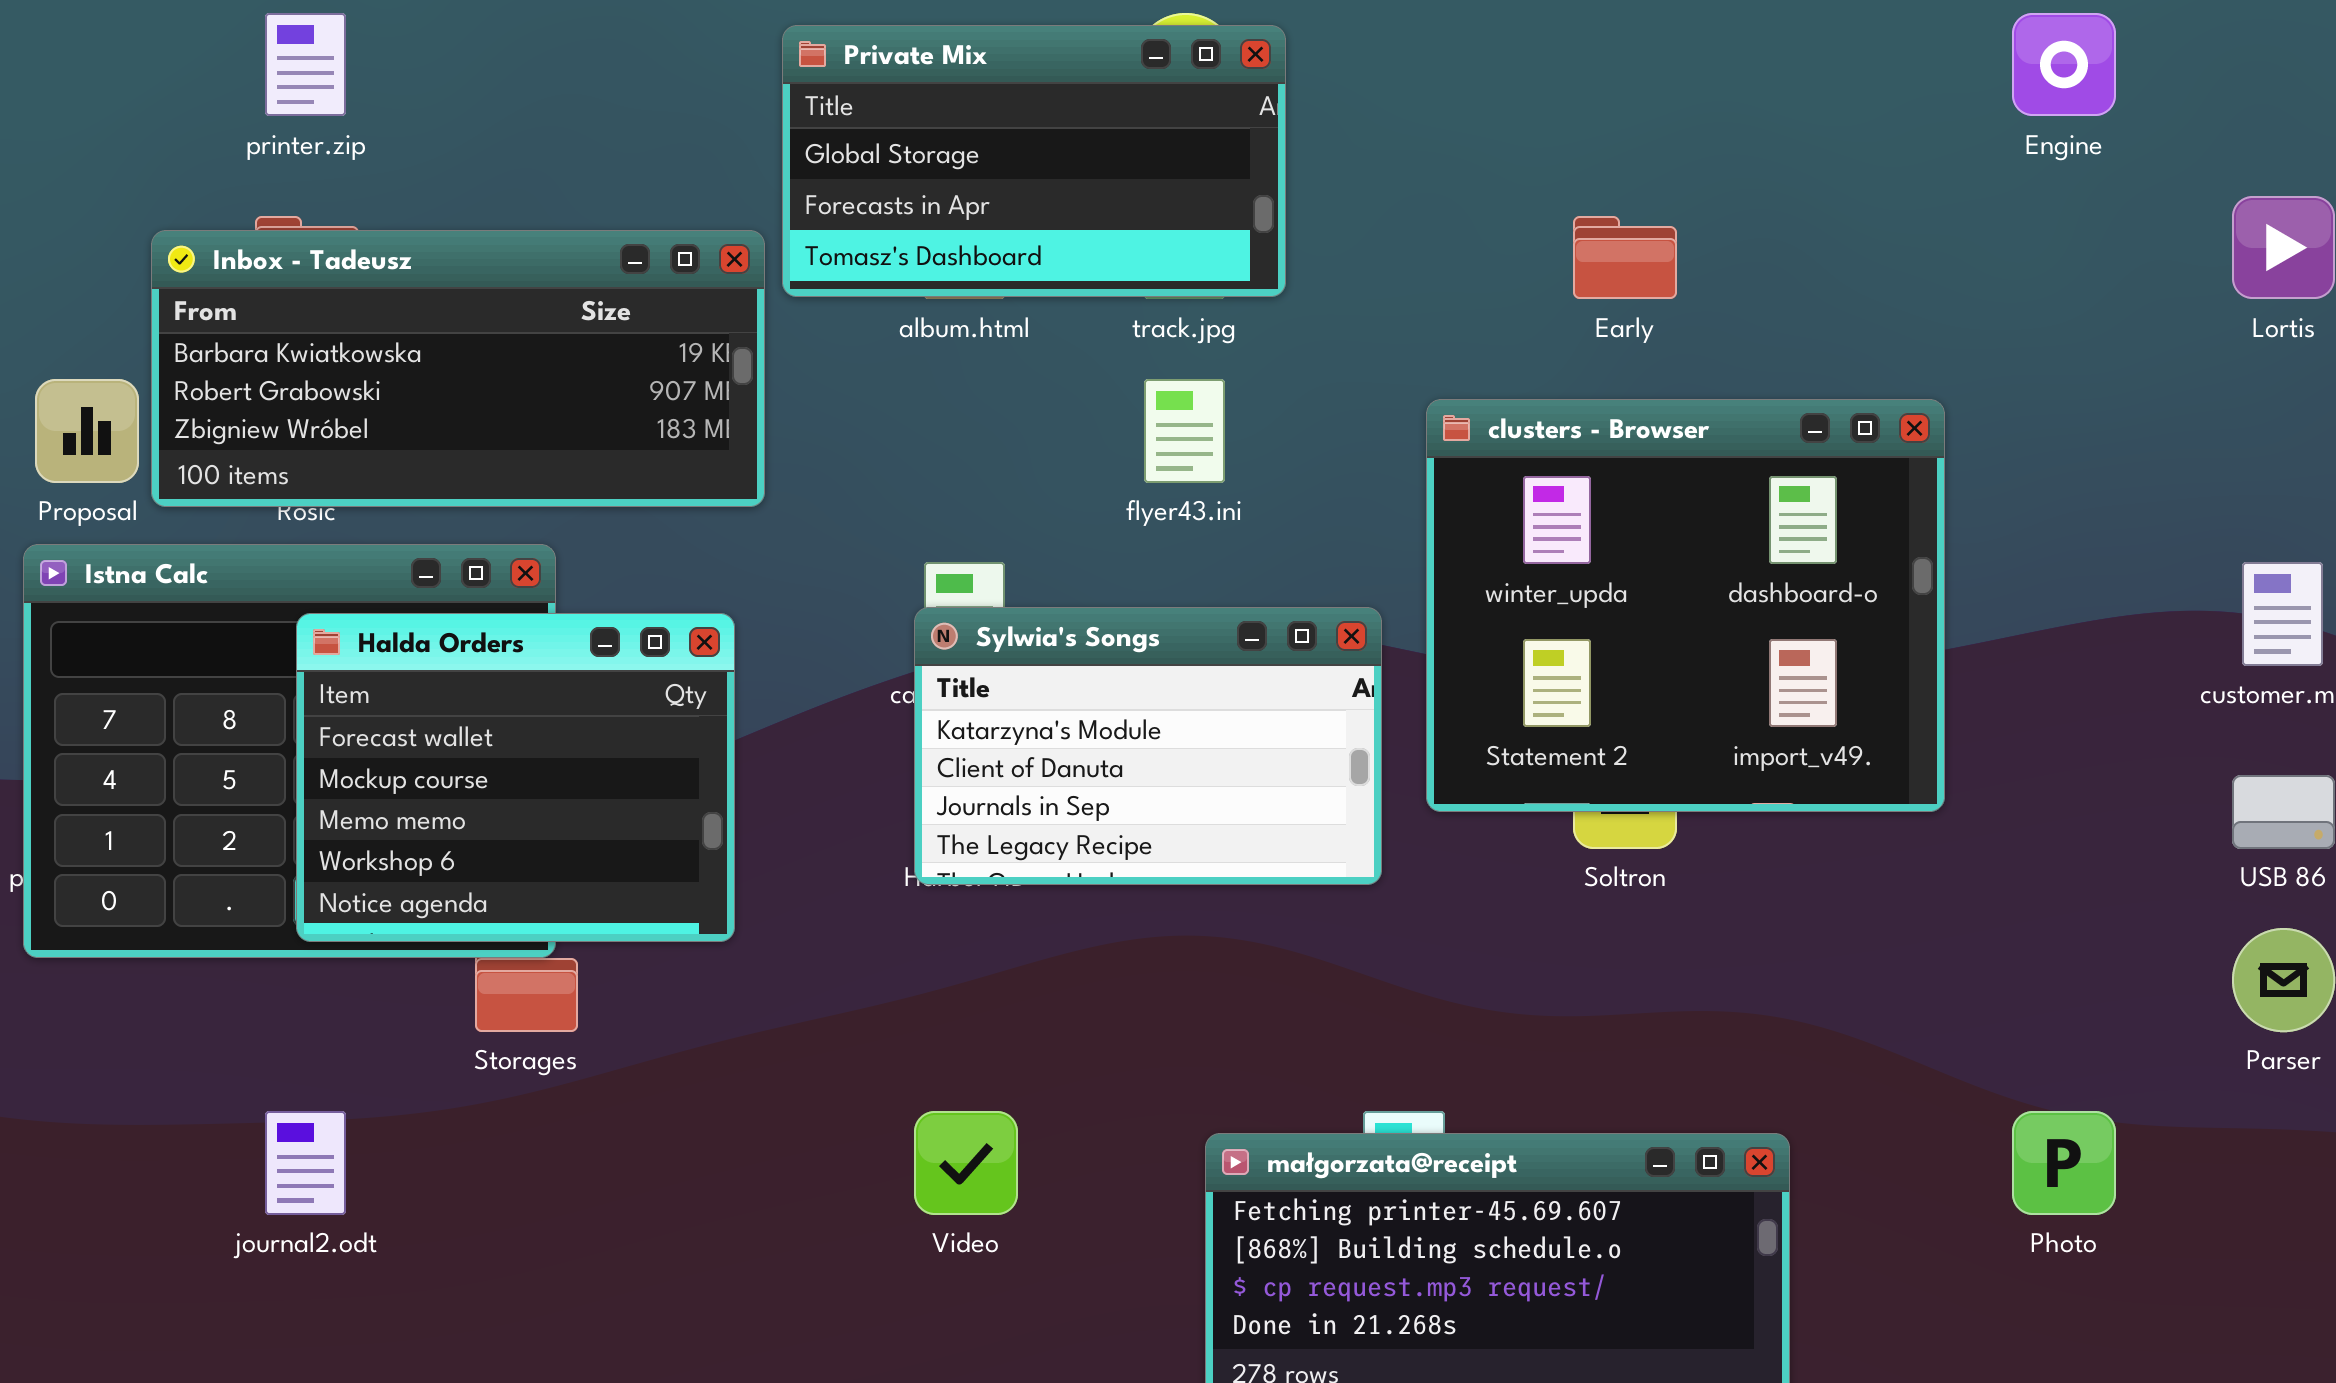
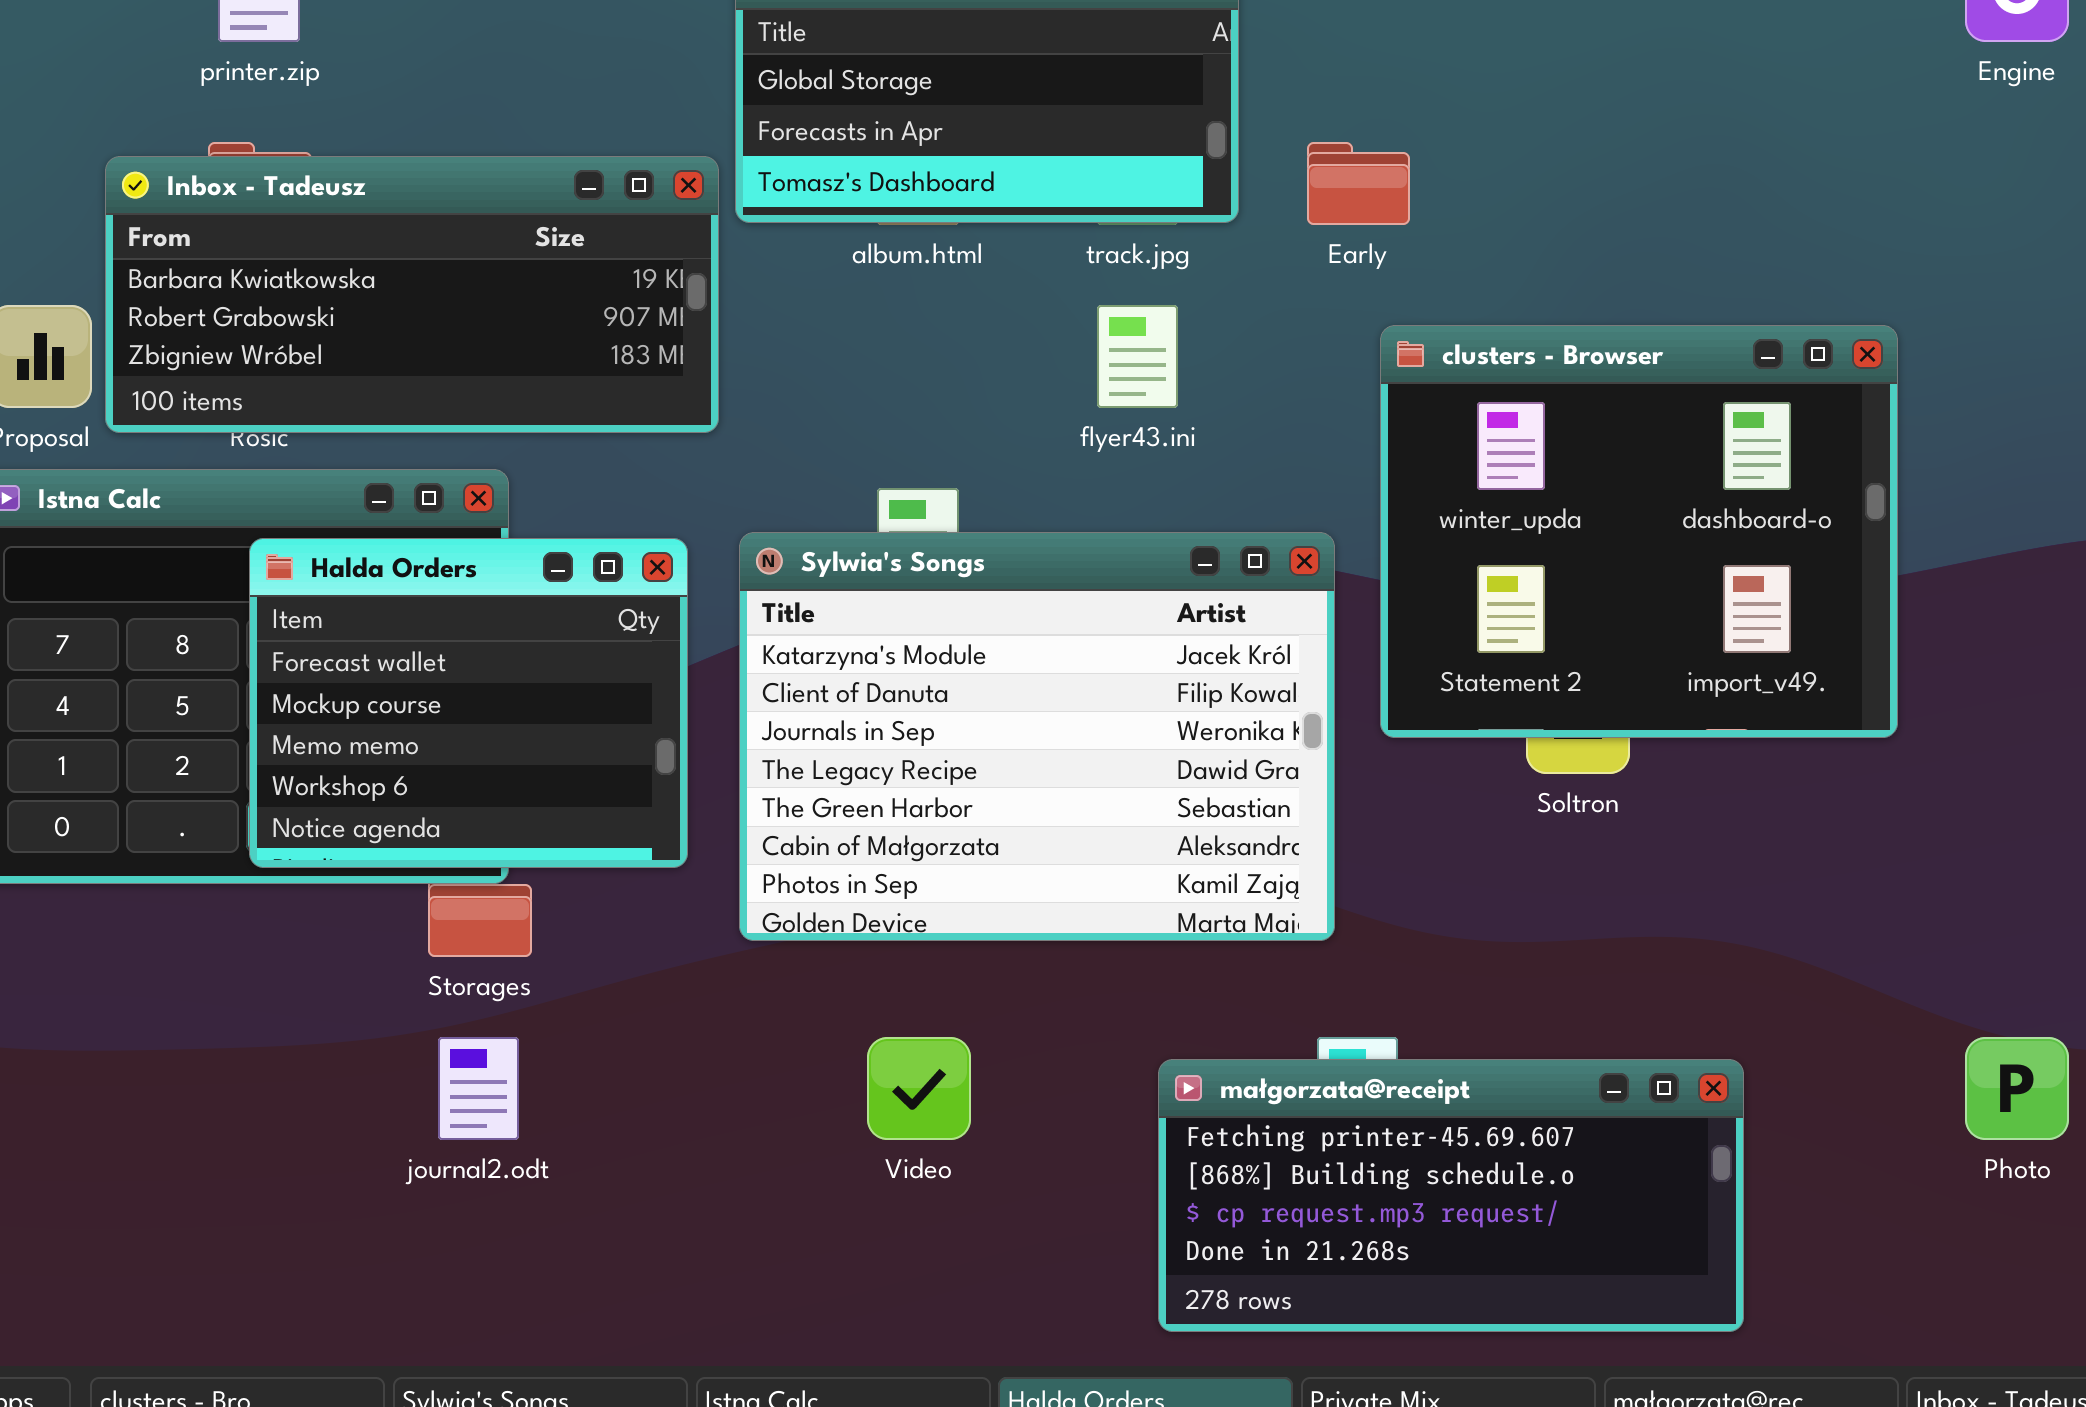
Early: [1573,216,1677,299] -> [1307,142,1410,225], moved
Sylwia's Songs: [914,607,1382,885] -> [739,532,1335,941], resized
journal2.odt: [265,1111,346,1215] -> [438,1037,519,1140], moved

